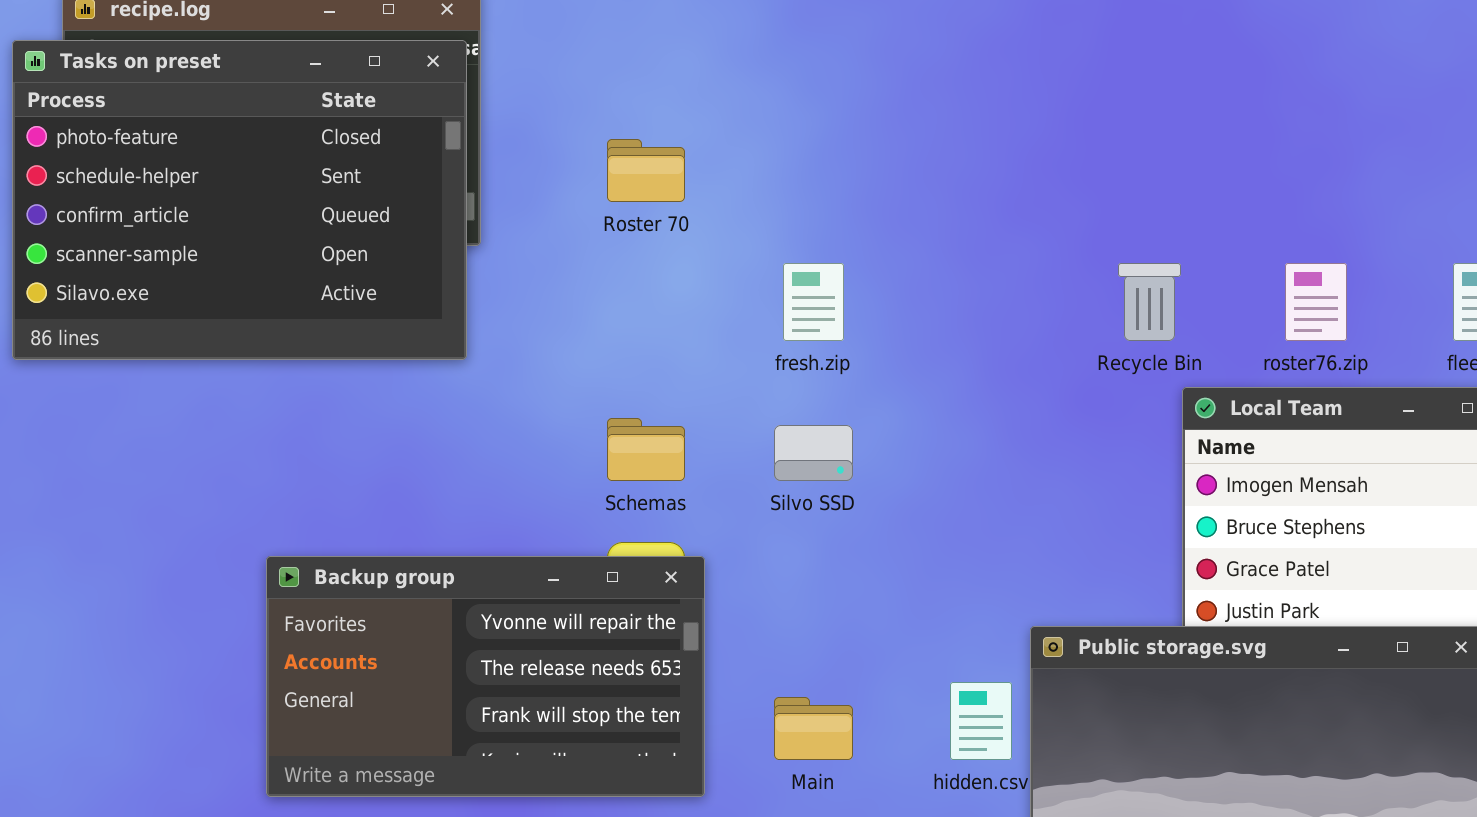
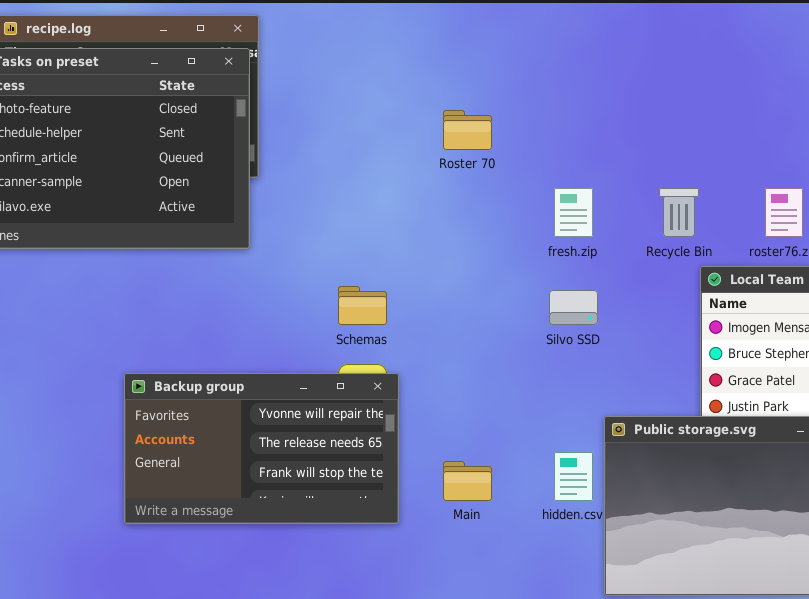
Roster 70: [607,139,685,202] -> [443,110,492,150], moved
fresh.zip: [783,263,844,341] -> [554,188,593,237], moved
Silvo SSD: [774,425,853,481] -> [549,290,598,325], moved

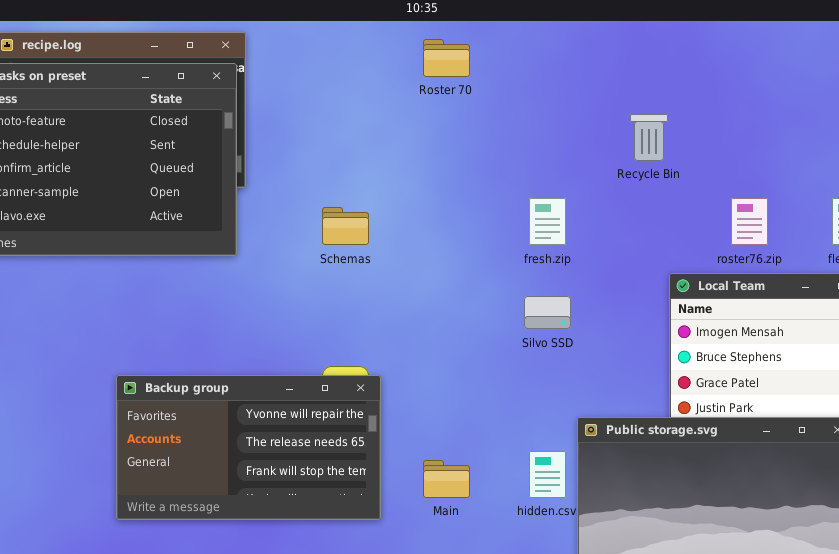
Roster 70: [443,110,492,150] -> [423,39,470,77], moved
Recycle Bin: [659,188,699,237] -> [630,114,668,161], moved
Schemas: [338,286,387,325] -> [322,207,369,245], moved

